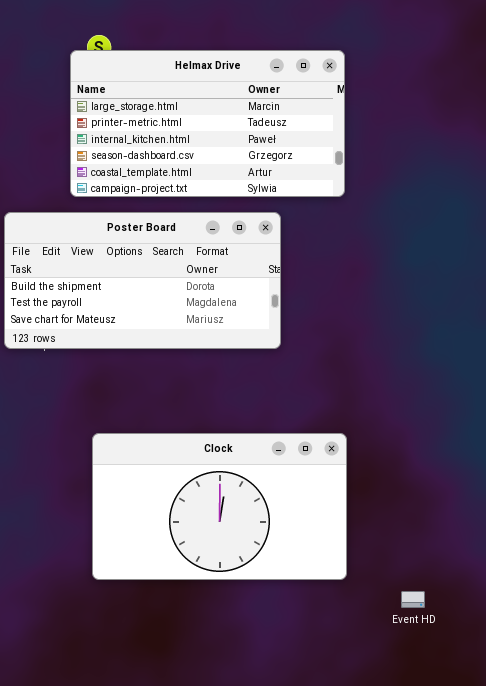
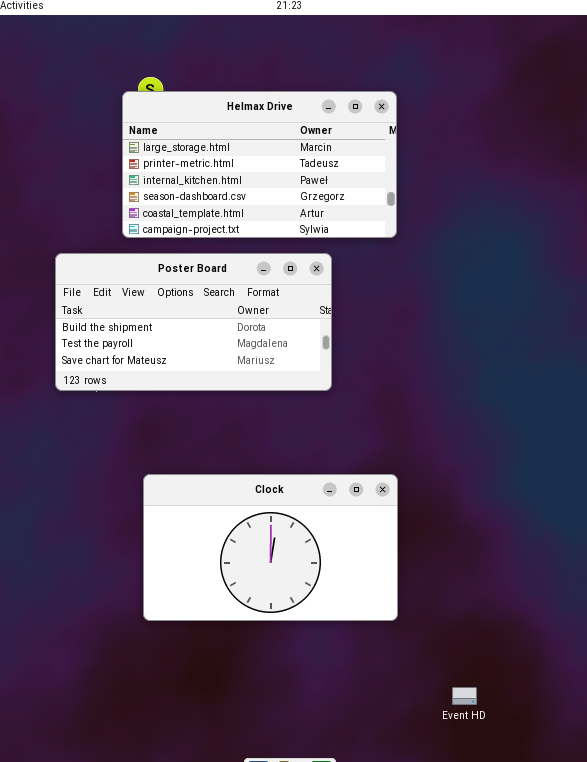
Event HD: [401,591,425,608] -> [452,687,477,705], moved

